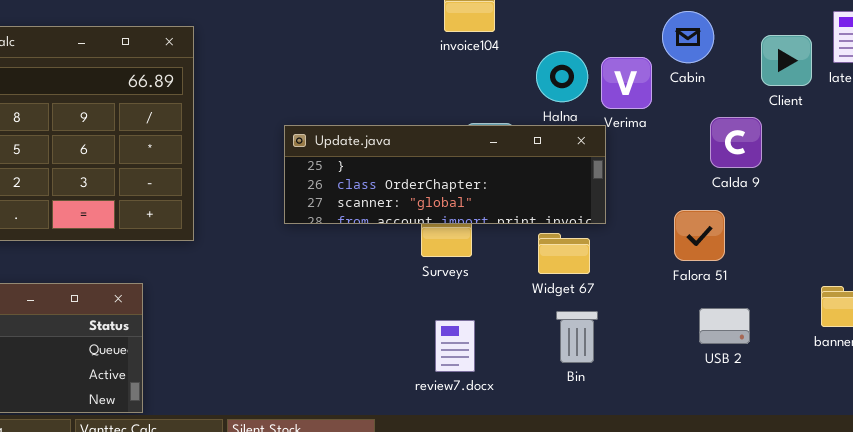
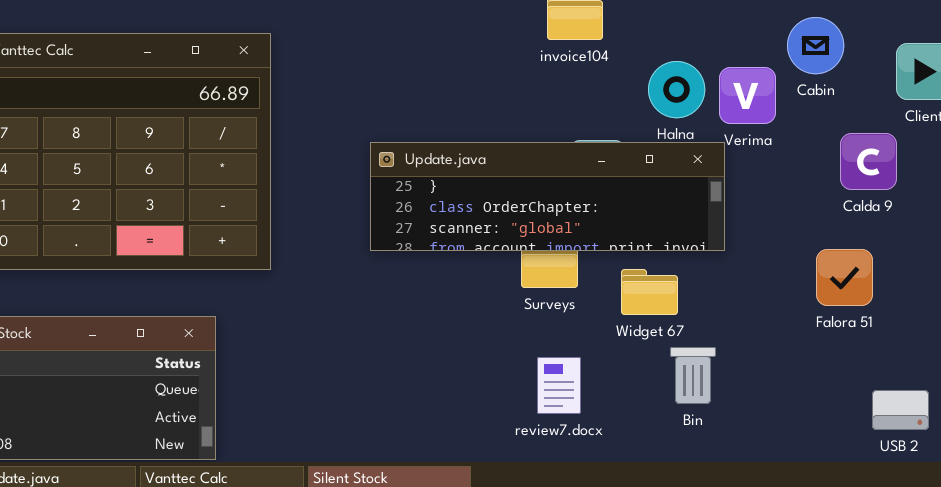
Falora 51: [674,210,725,261] -> [816,249,873,306], moved
Widget 67: [538,233,590,274] -> [621,269,678,315], moved
USB 2: [699,308,750,344] -> [872,390,929,430], moved

